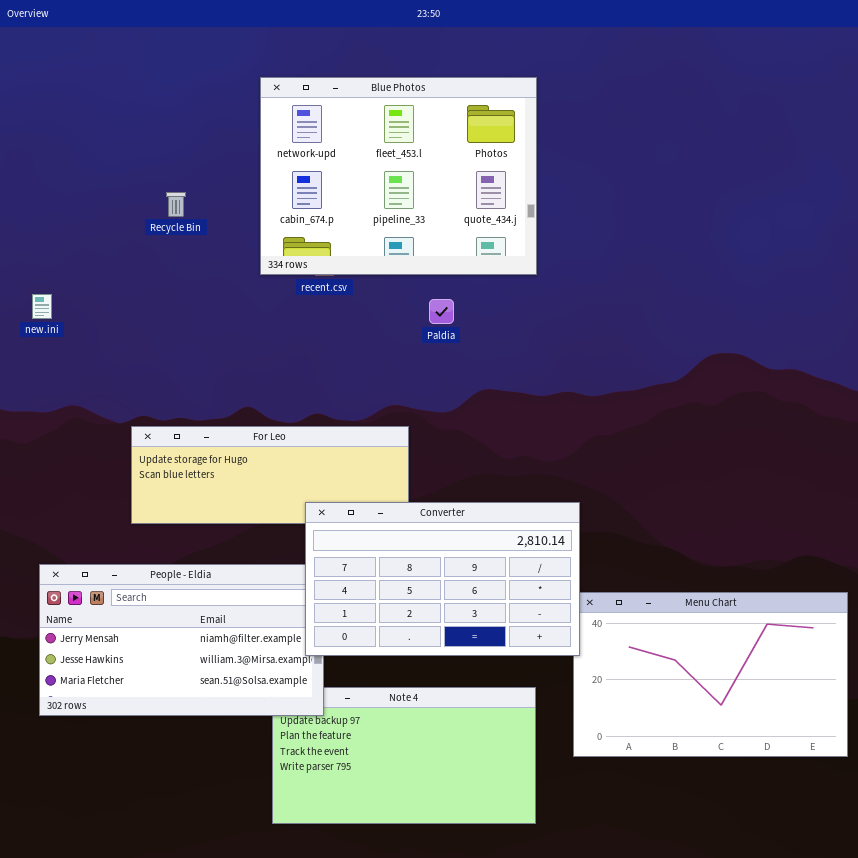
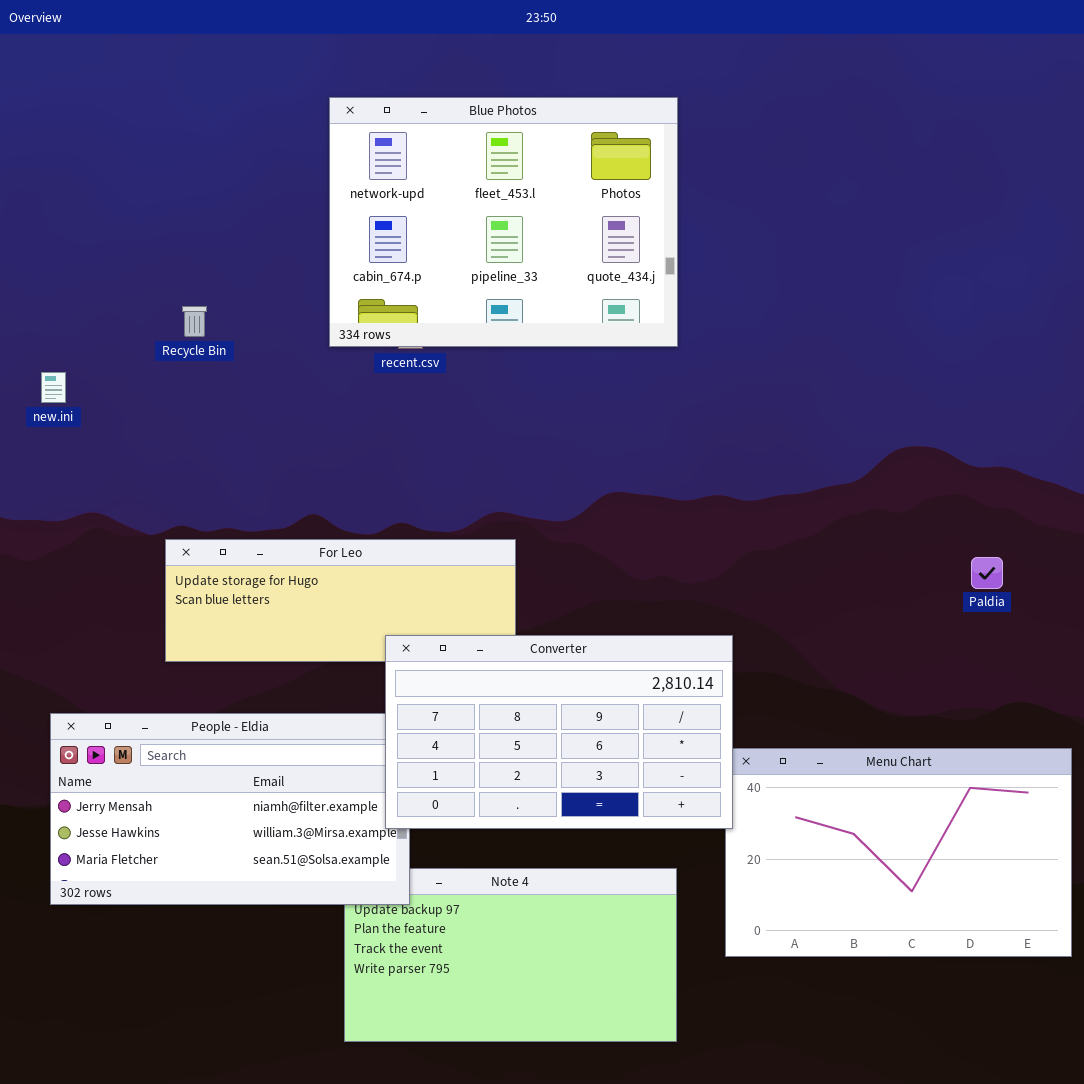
Recycle Bin: [166,192,186,217] -> [182,306,207,337], moved
Paldia: [429,299,454,324] -> [971,557,1003,589], moved

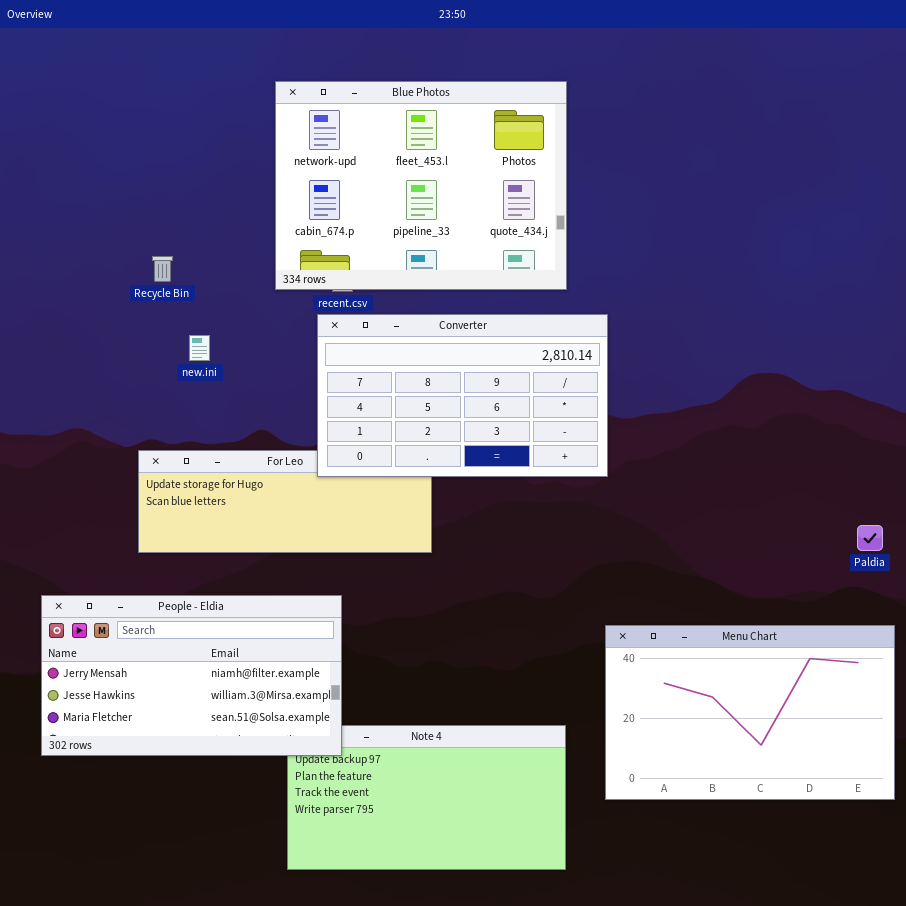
new.ini: [41,372,66,403] -> [189,335,210,361], moved
Paldia: [971,557,1003,589] -> [857,525,883,551], moved
Converter: [385,635,733,829] -> [317,314,608,477], moved

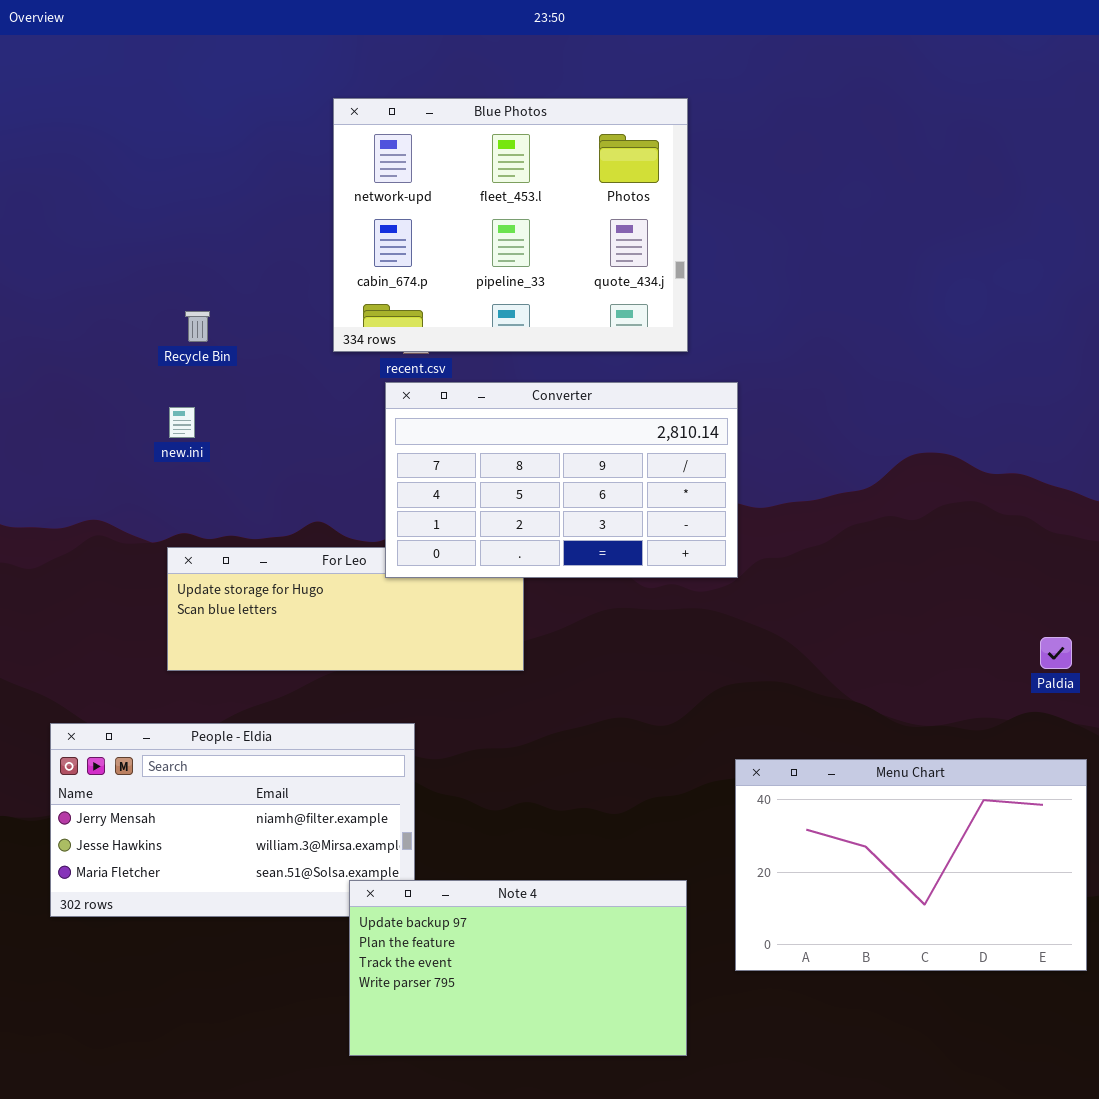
new.ini: [189,335,210,361] -> [169,407,195,438], moved
Note 4: [287,725,566,870] -> [349,880,687,1056], raised

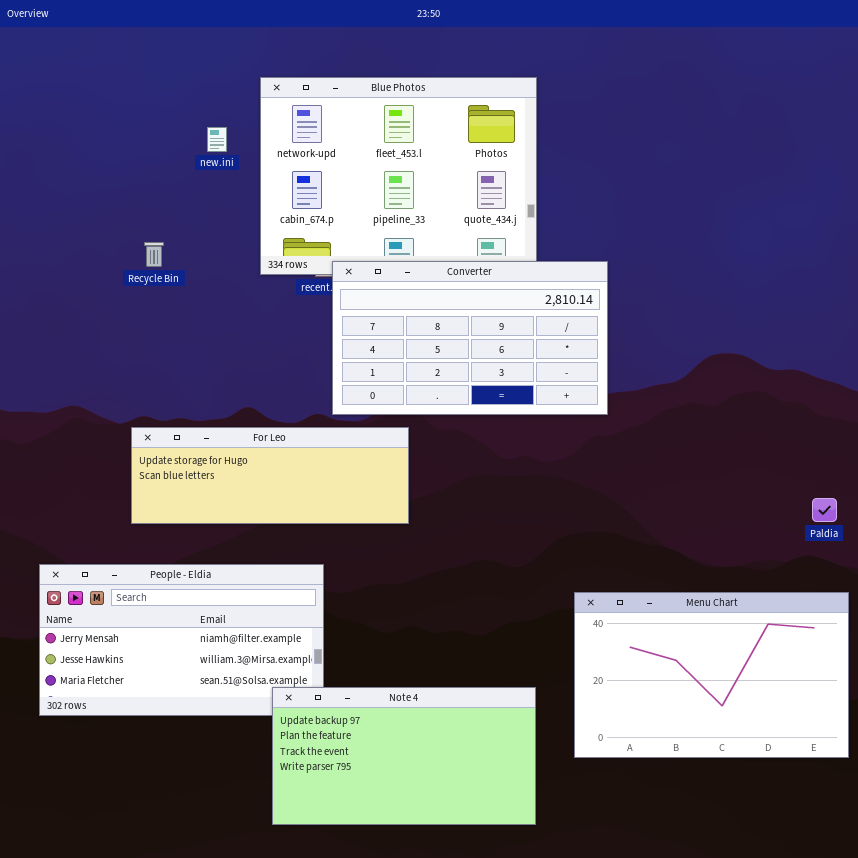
Converter: [385,382,738,578] -> [332,261,608,415], moved
new.ini: [169,407,195,438] -> [207,127,227,152], moved

